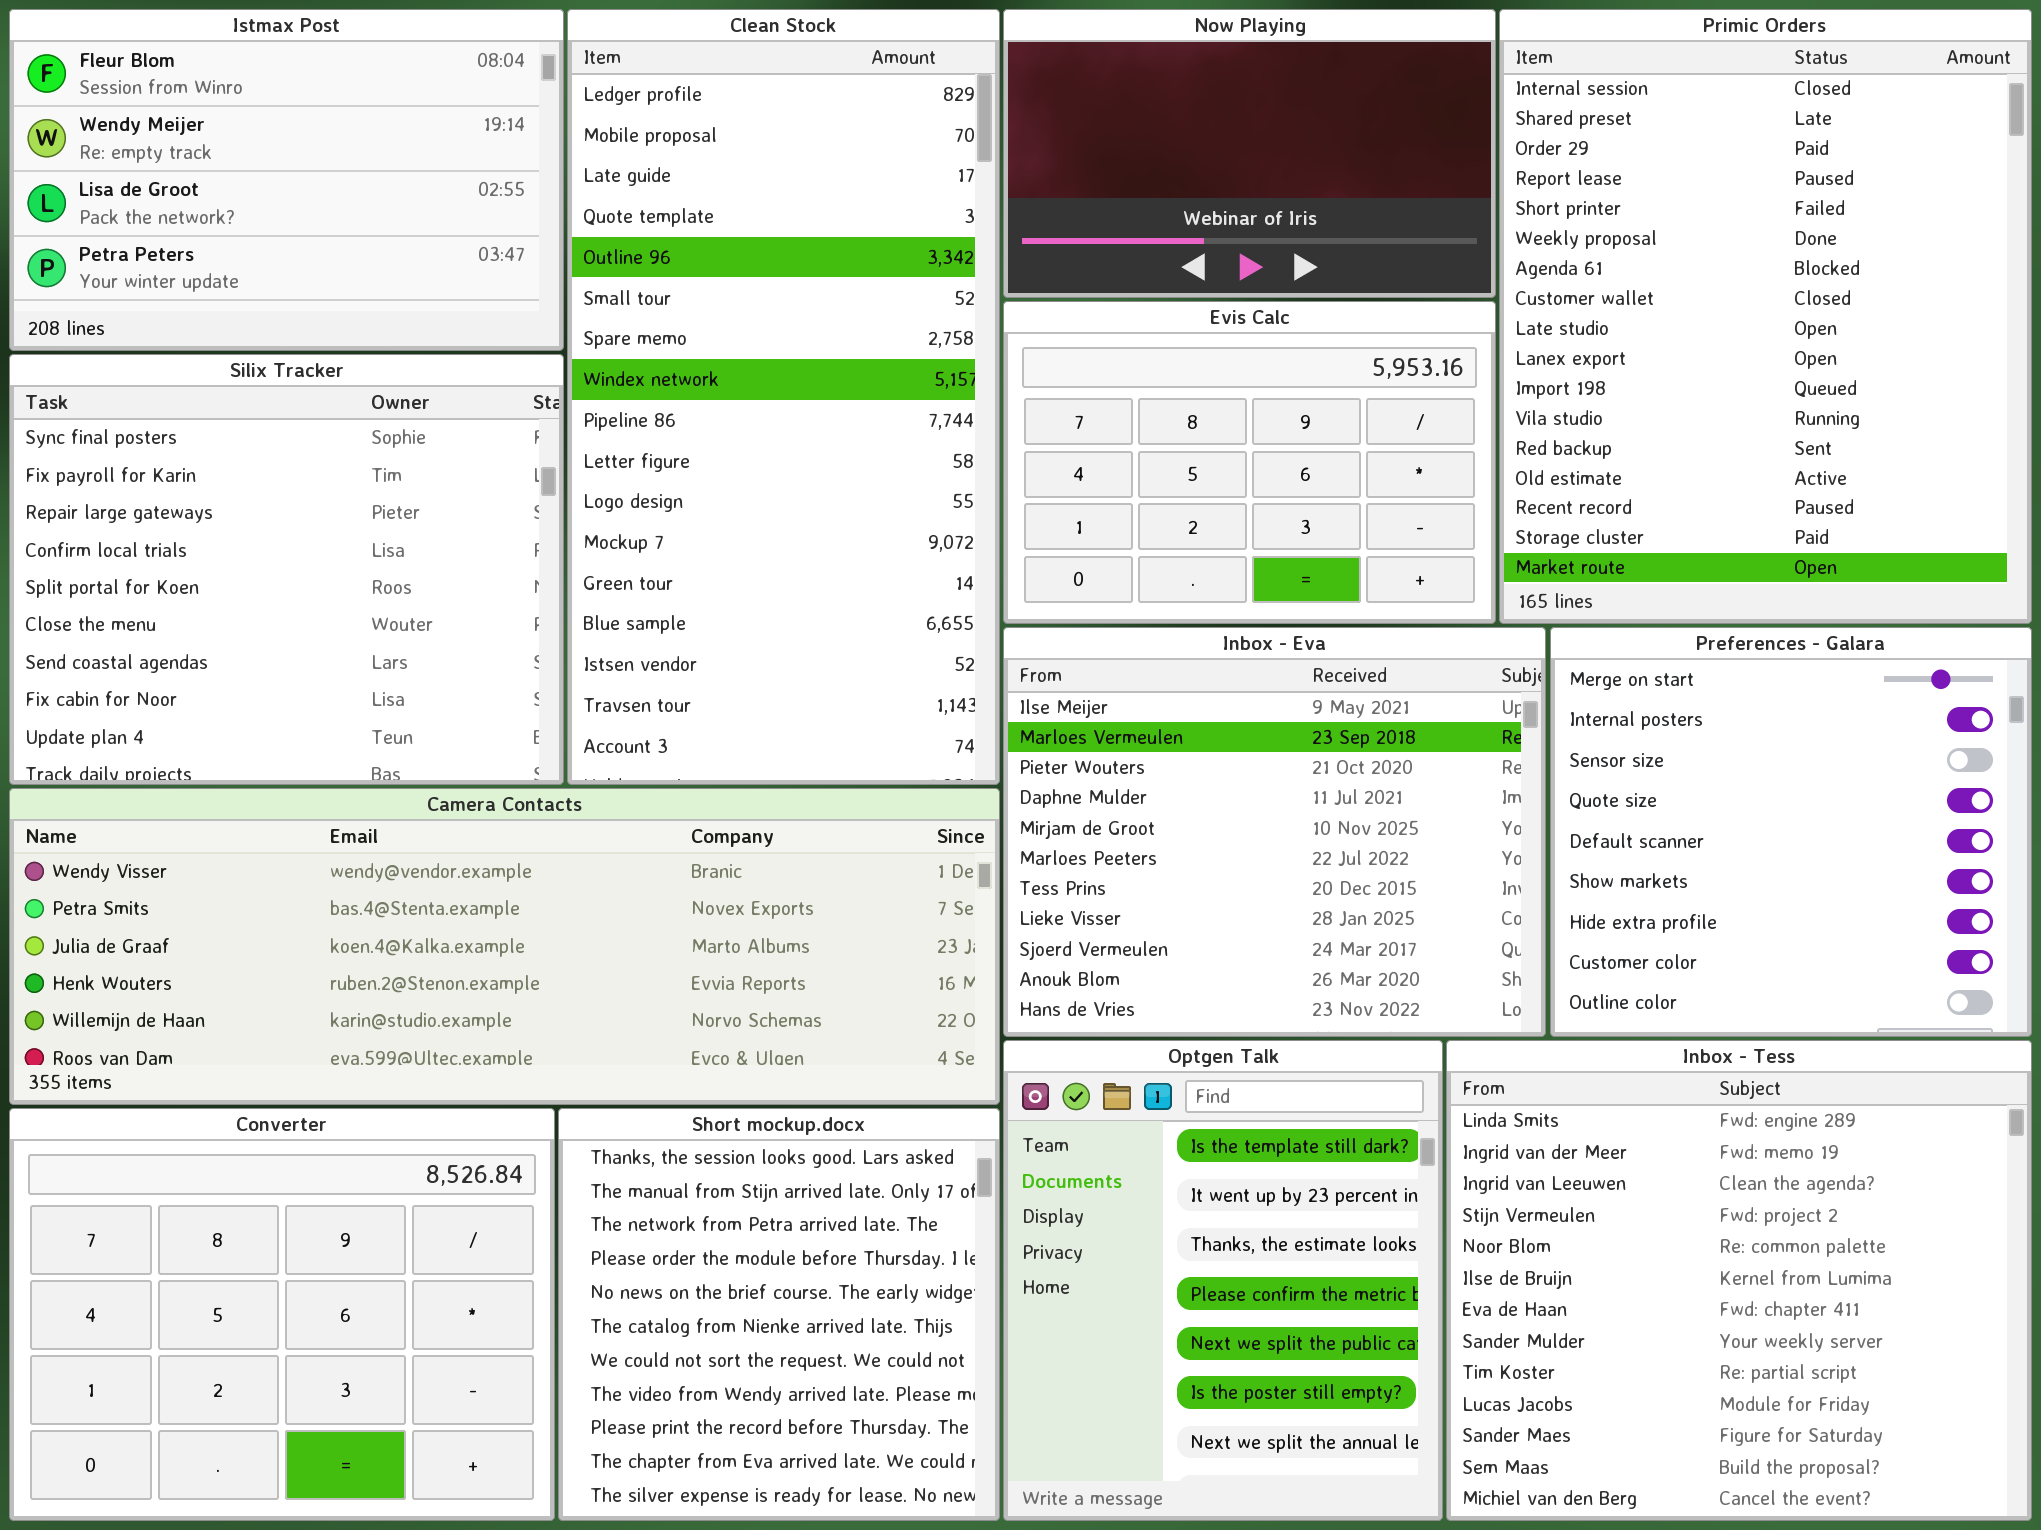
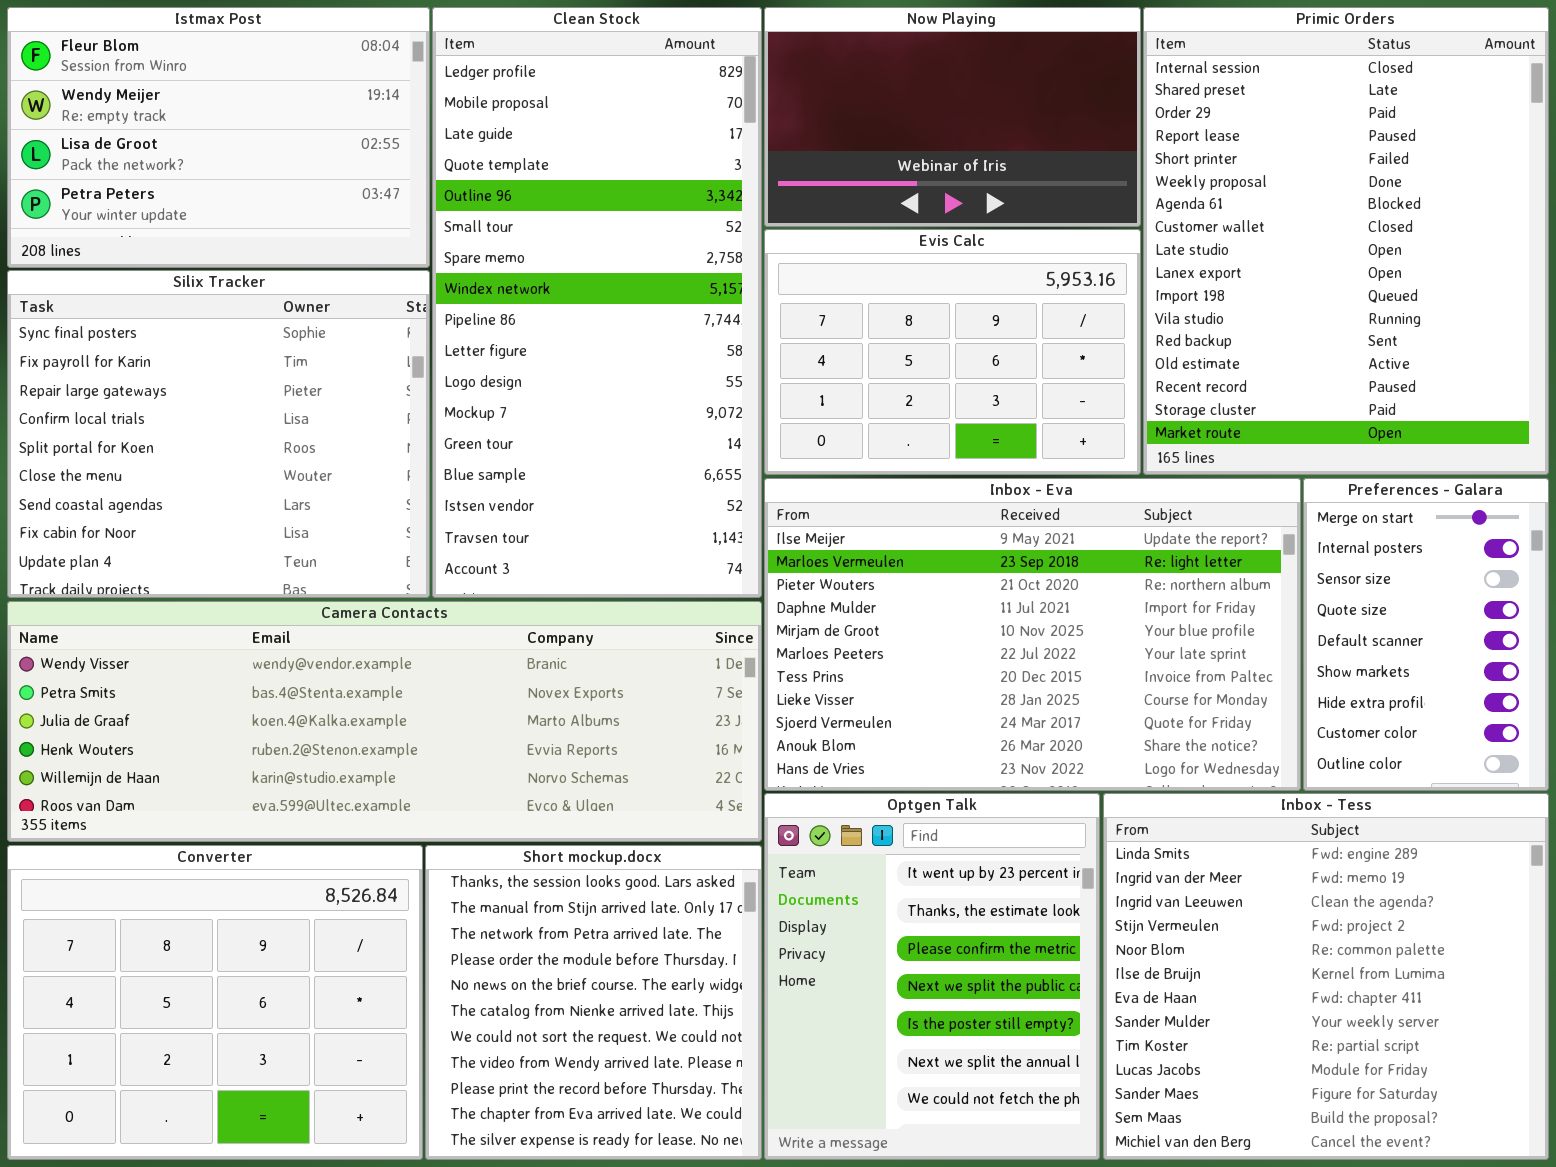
Inbox - Eva: [1003,627,1546,1037] -> [764,478,1301,791], resized
Preferences - Galara: [1550,627,2032,1037] -> [1303,478,1549,791], resized
Optgen Talk: [1003,1040,1443,1521] -> [764,793,1100,1160], scrolled down 1 row

